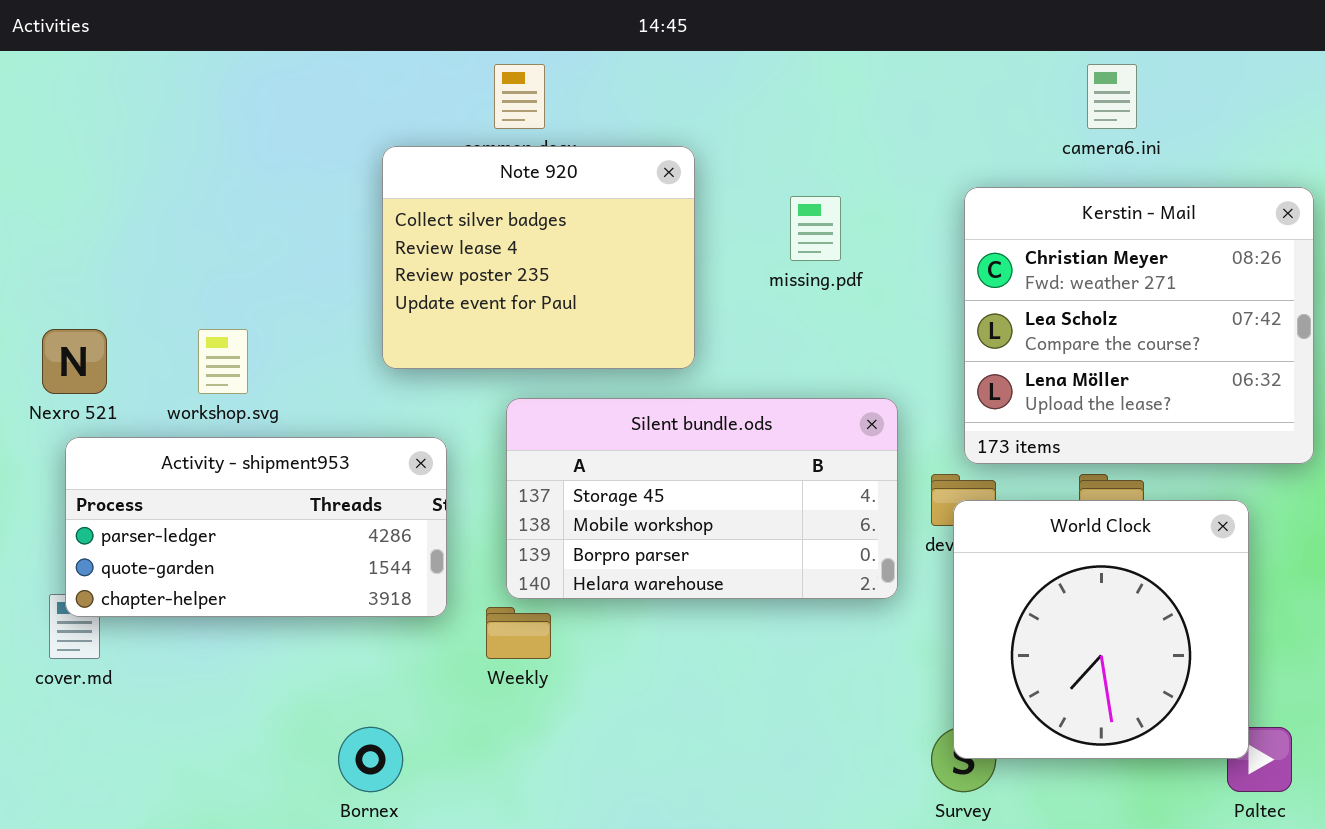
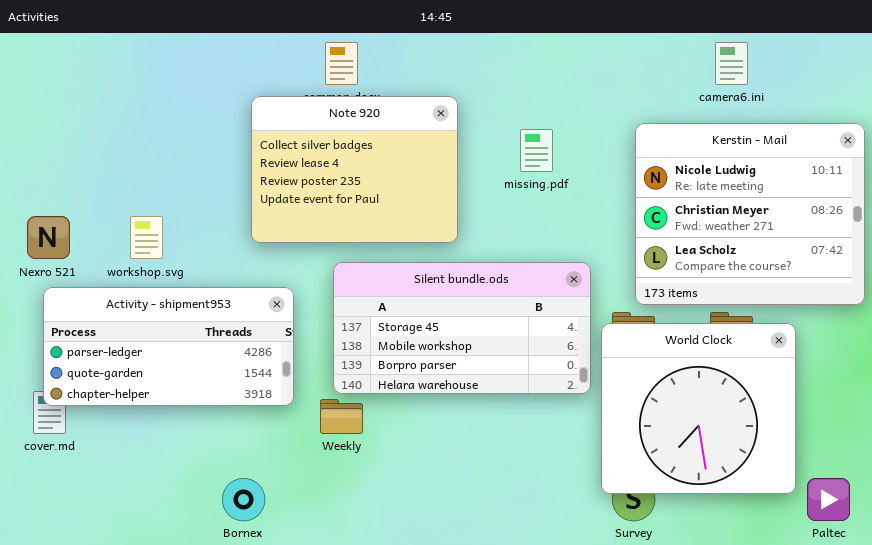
Kerstin - Mail: [964,187,1314,464] -> [635,123,865,305], scrolled up 1 row
World Clock: [953,500,1249,759] -> [601,323,796,494], moved

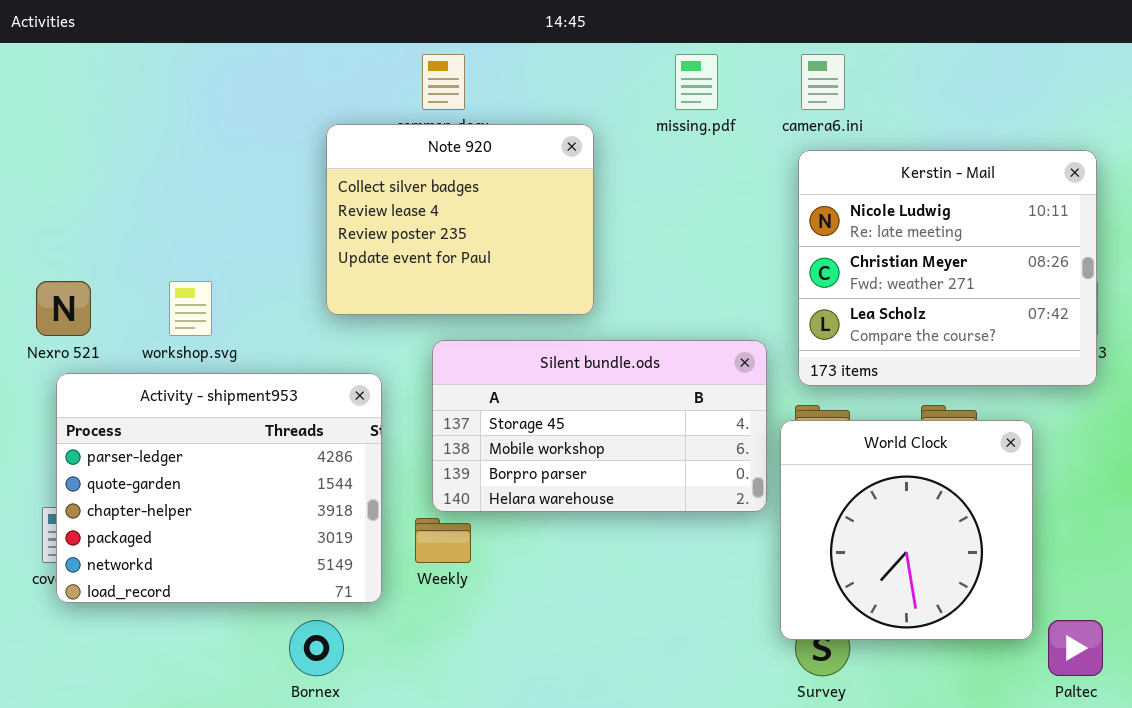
camera6.ini: [715,42,748,85] -> [801,54,845,110], moved
Kerstin - Mail: [635,123,865,305] -> [798,150,1097,386], moved
missing.pdf: [520,129,553,172] -> [675,54,718,110], moved
Activity - shipment953: [43,287,294,406] -> [56,373,382,603], resized

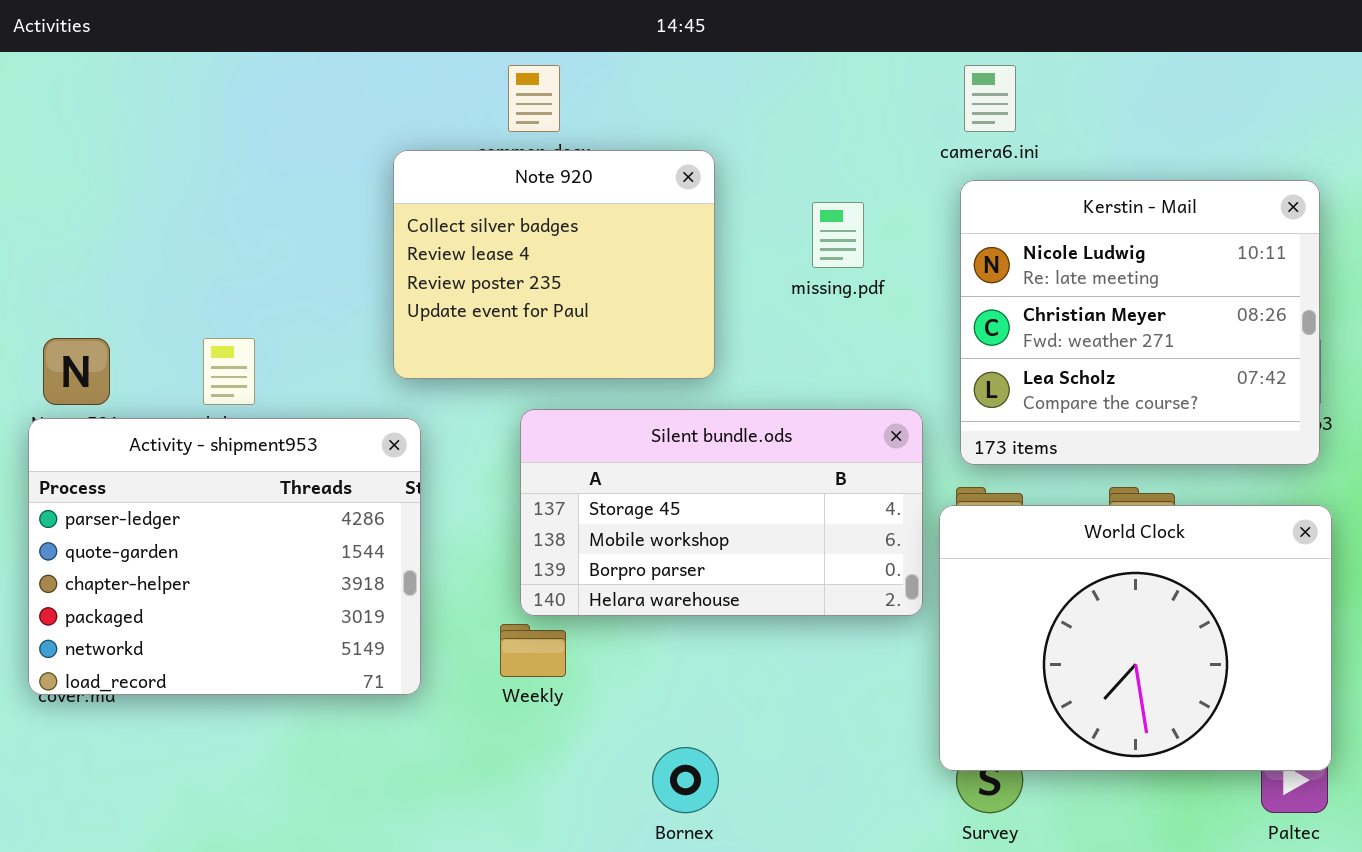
missing.pdf: [675,54,718,110] -> [812,202,864,268], moved
Activity - shipment953: [56,373,382,603] -> [28,418,421,695], moved
World Clock: [780,420,1033,640] -> [939,505,1332,771], resized
Bornex: [289,620,344,676] -> [652,747,719,813], moved

